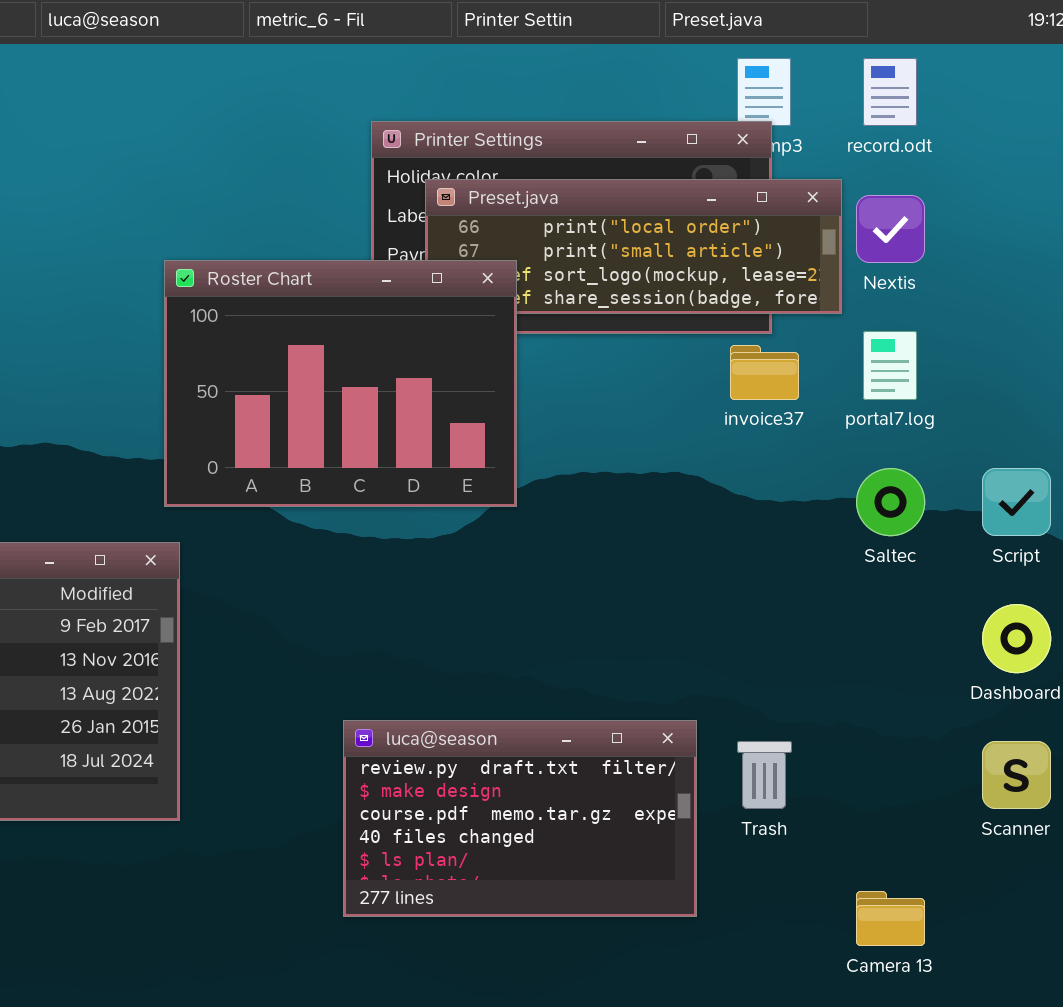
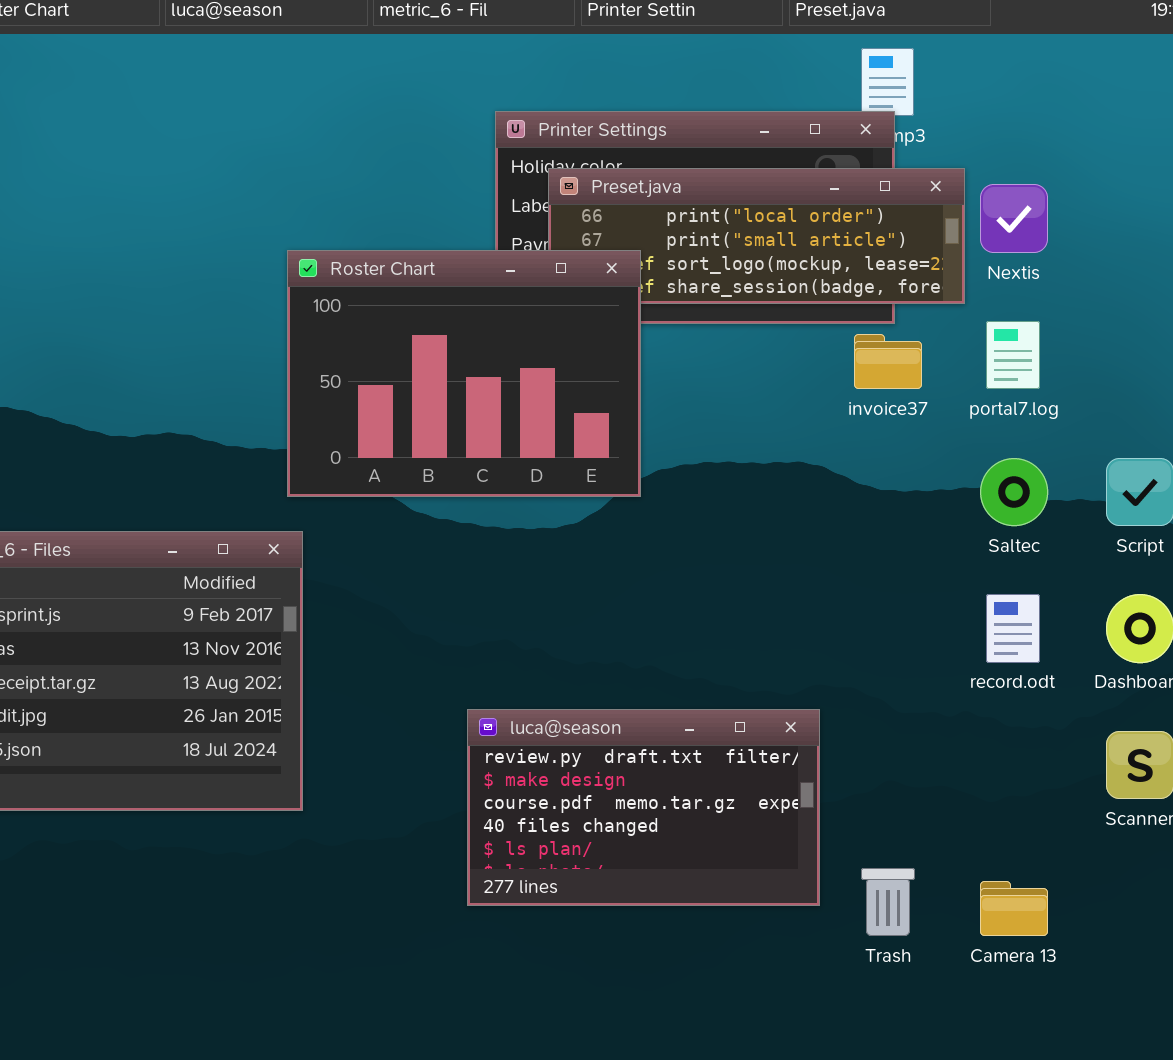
record.odt: [863,58,917,126] -> [986,594,1040,663], moved
Trash: [737,741,792,809] -> [861,868,915,936], moved

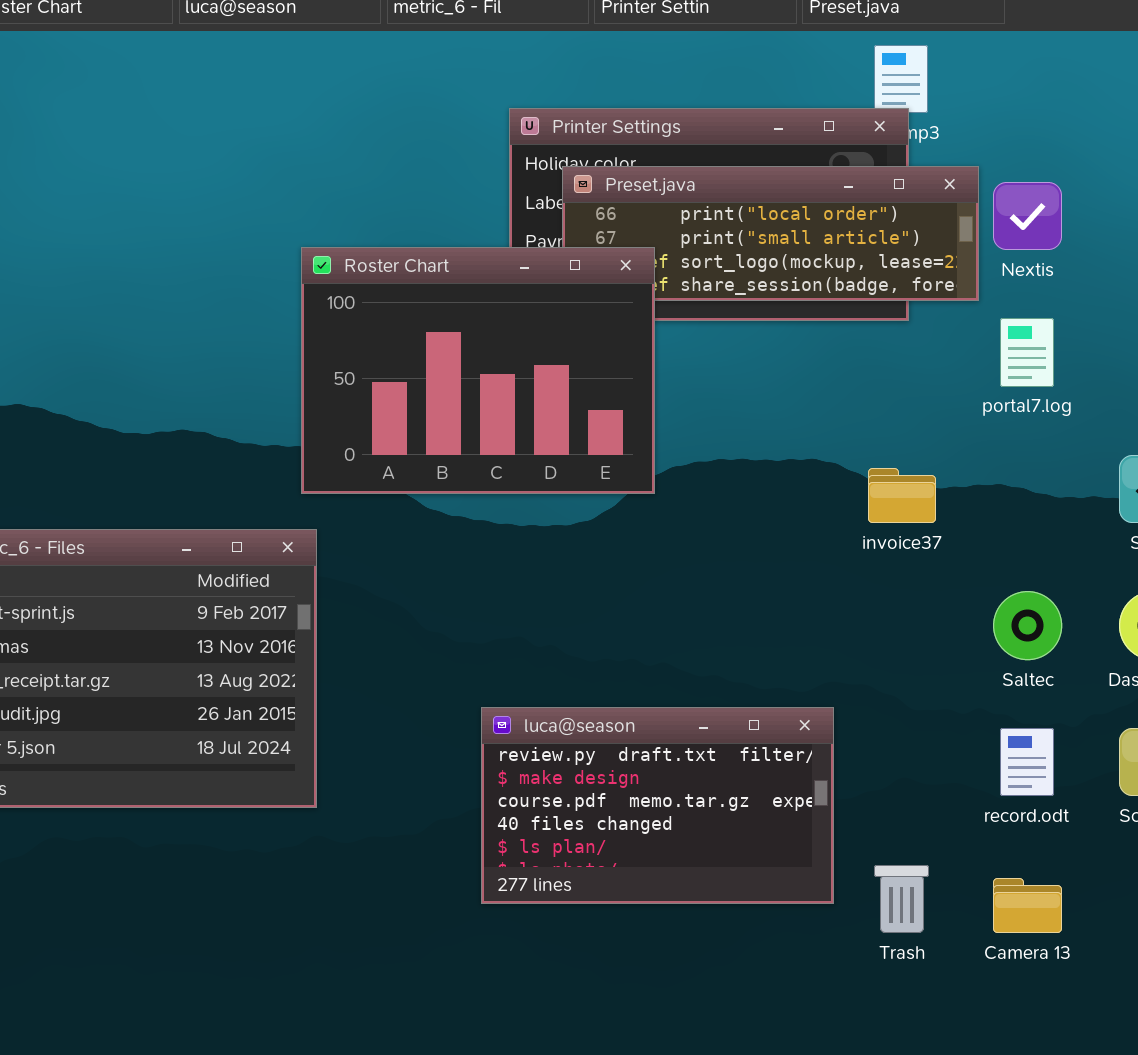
invoice37: [854,334,922,389] -> [868,468,936,523], moved
Saltec: [980,458,1048,526] -> [993,591,1062,660], moved
record.odt: [986,594,1040,663] -> [1000,728,1054,796], moved

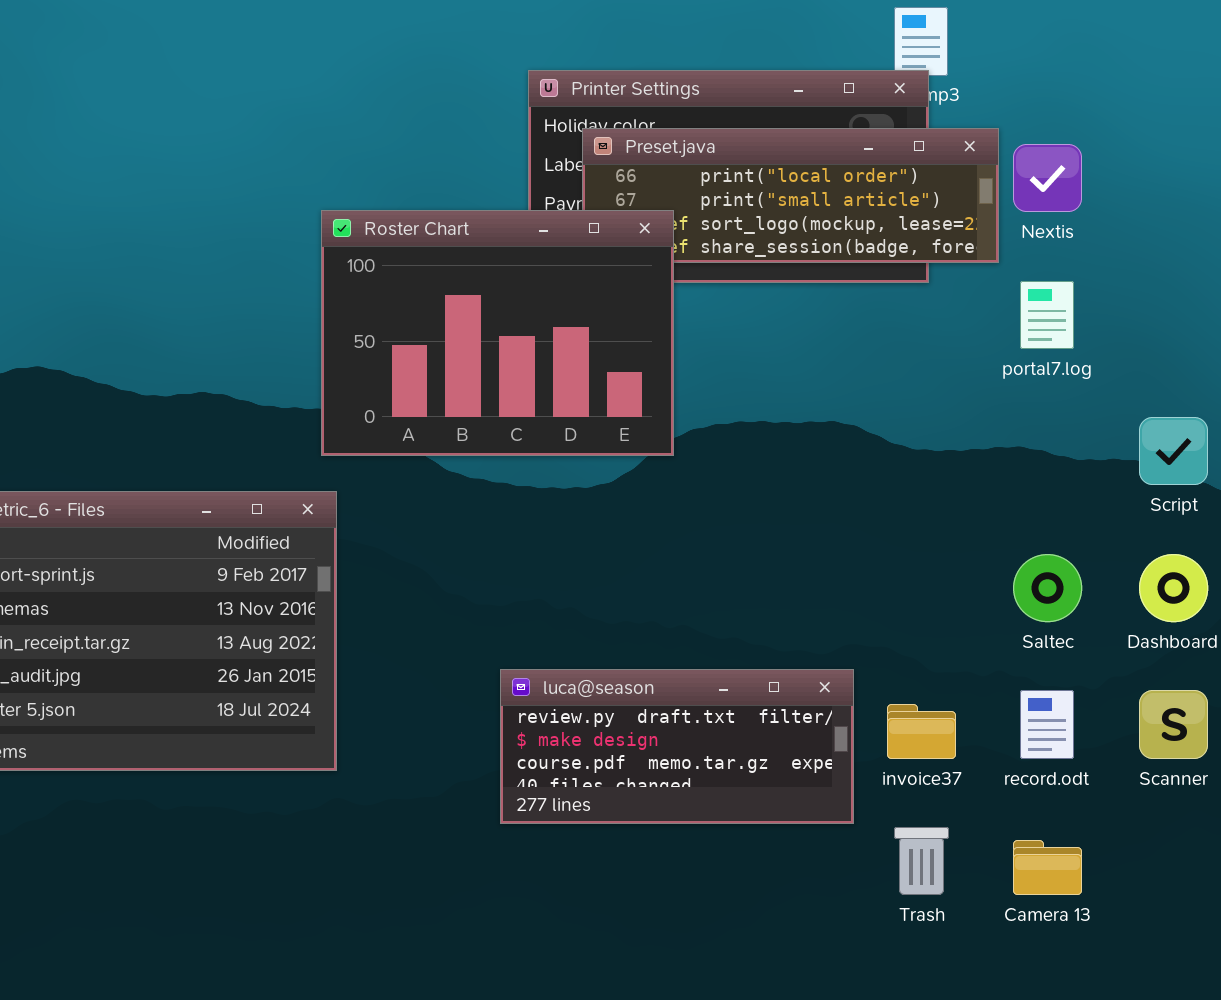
invoice37: [868,468,936,523] -> [887,704,956,759], moved
luca@season: [481,707,834,904] -> [500,669,854,824], resized

